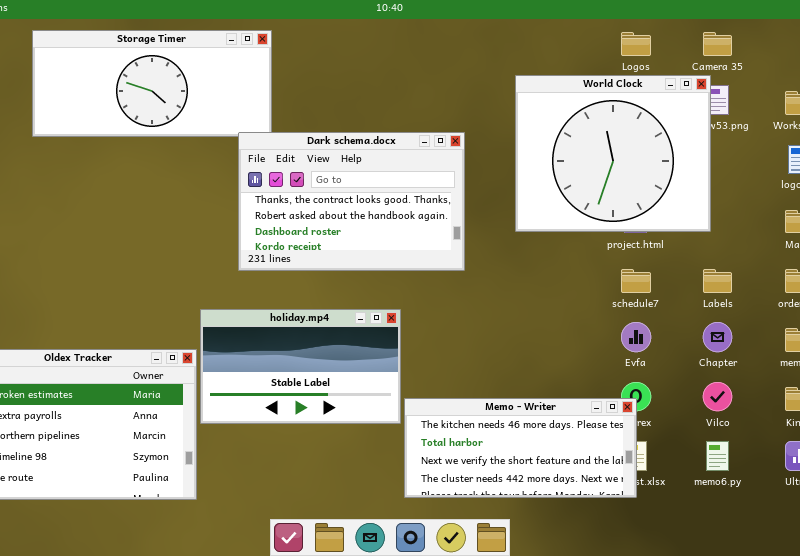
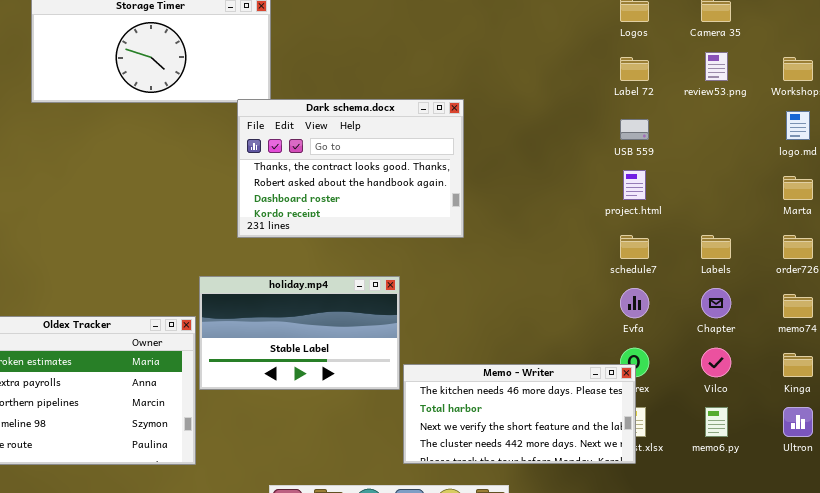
World Clock: [515,75,711,232] -> none, closed

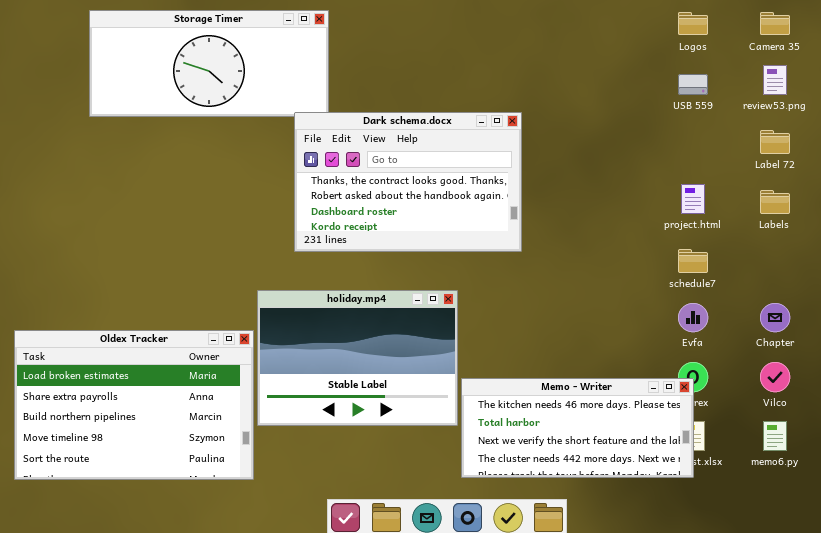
Label 72: [620,57,649,81] -> [760,130,790,154], moved
USB 559: [620,119,649,140] -> [678,74,708,95], moved
Labels: [701,235,731,259] -> [760,190,790,214], moved
holiday.mp4: [199,276,400,390] -> [257,290,458,426], resized

